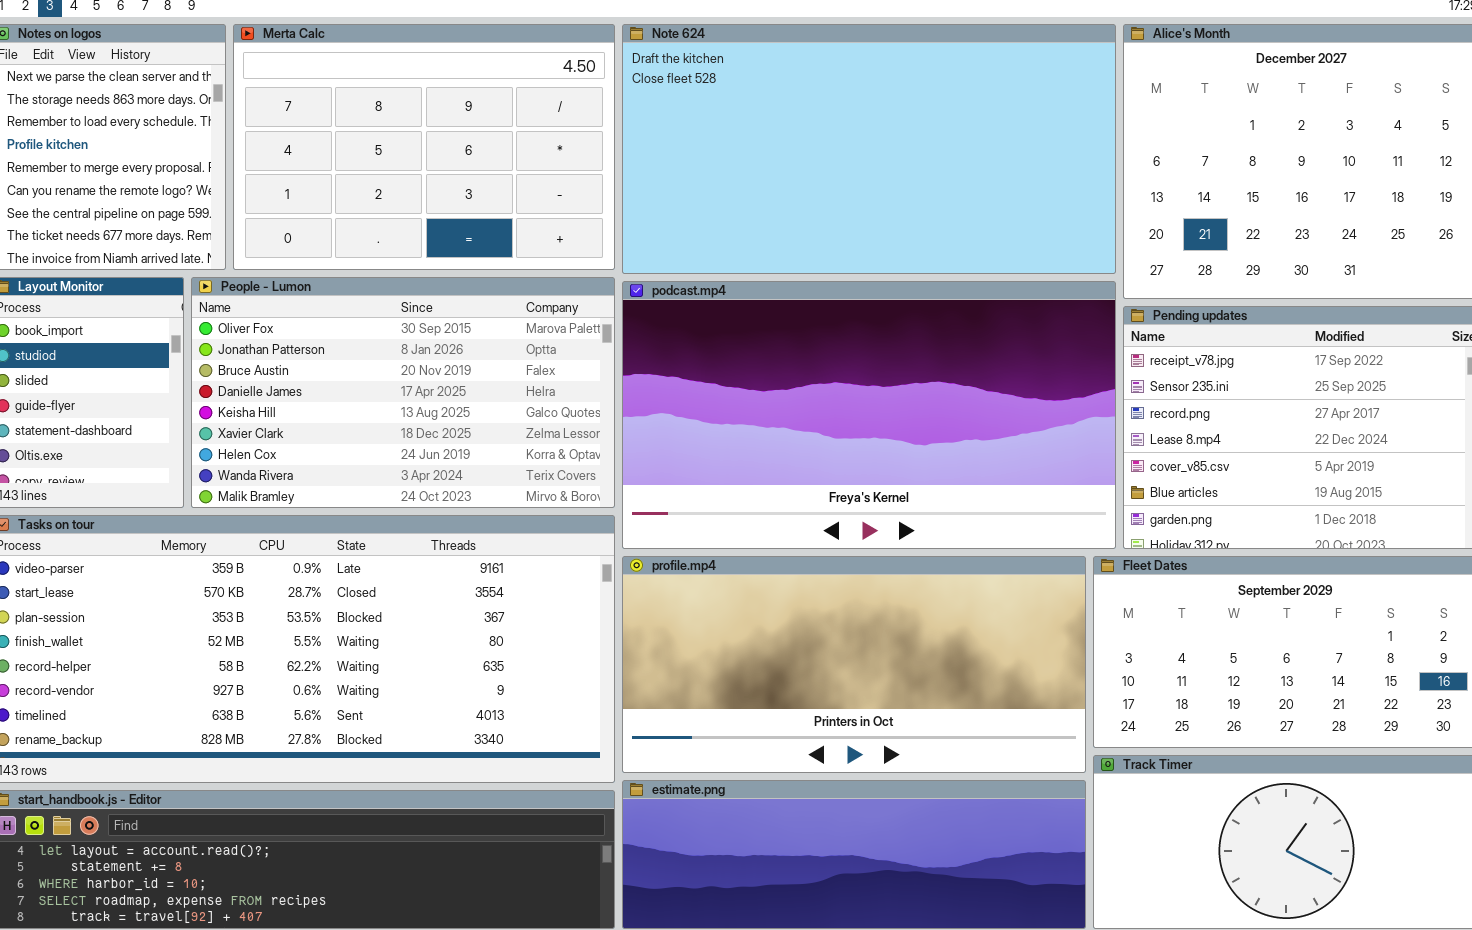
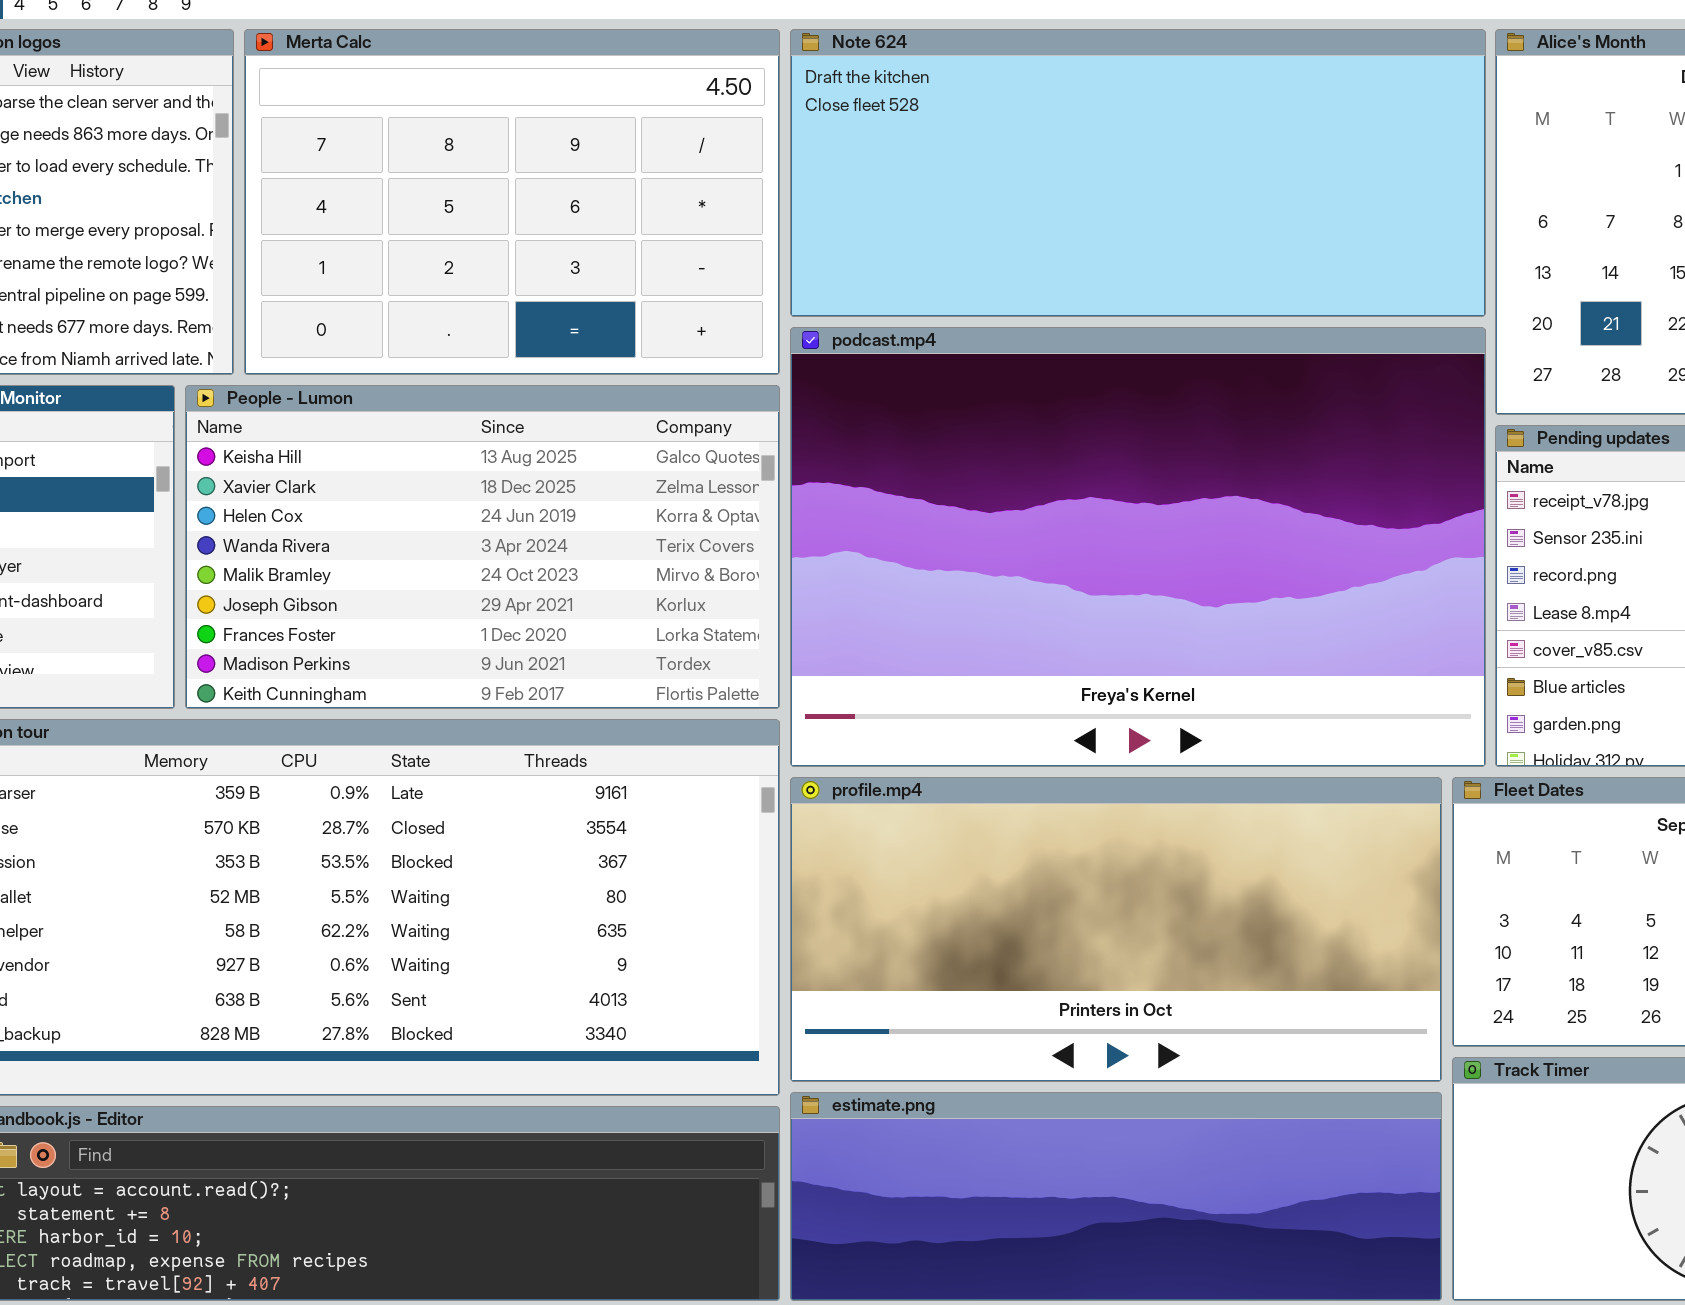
Note 624: [622,24,1116,274] -> [790,29,1486,317], resized
People - Lumon: [191,277,615,508] -> [185,385,780,709], scrolled down 4 rows
podcast.mp4: [622,281,1116,549] -> [790,327,1486,767], resized

